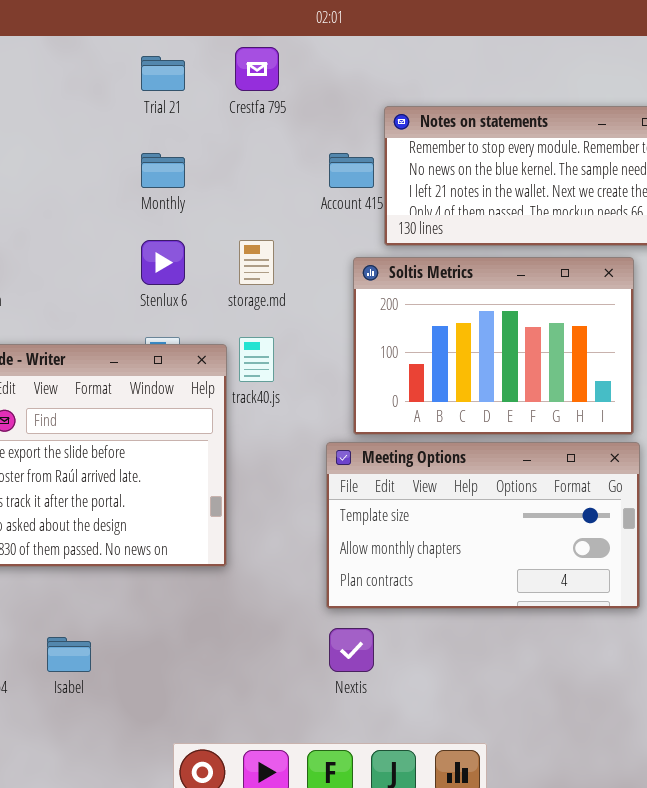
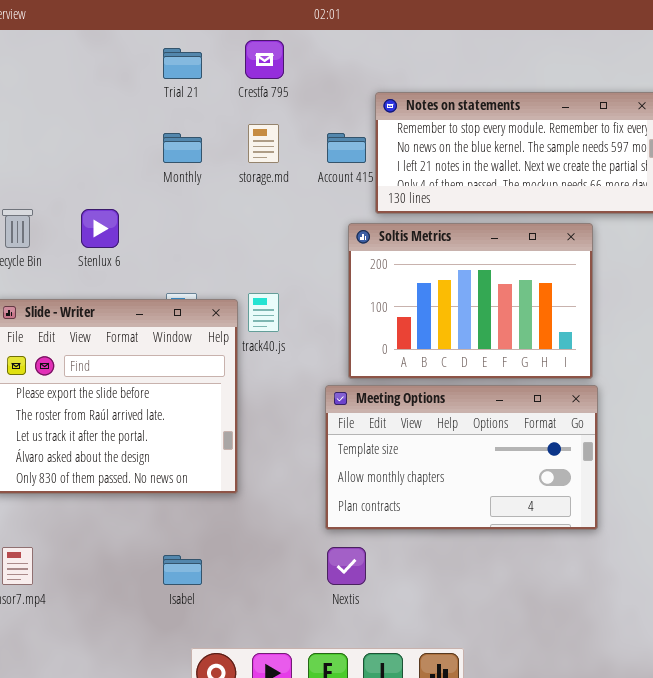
Stenlux 6: [141,240,185,285] -> [81,209,119,248], moved
storage.md: [239,240,274,285] -> [248,124,279,163], moved
Isabel: [47,637,91,672] -> [163,555,202,585], moved

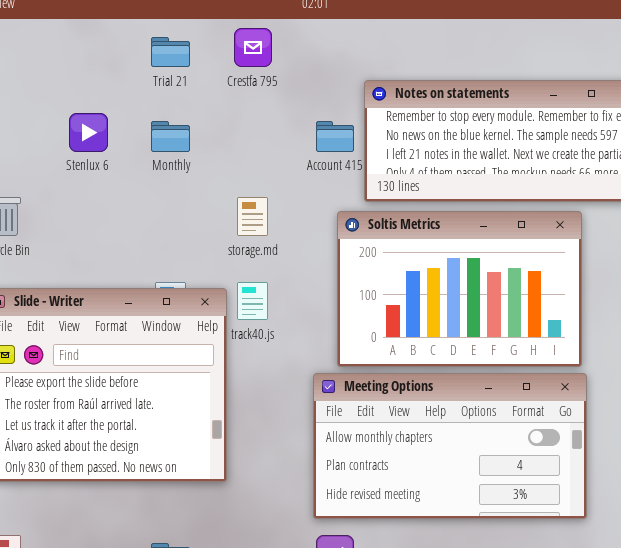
storage.md: [248,124,279,163] -> [237,197,268,236], moved
Stenlux 6: [81,209,119,248] -> [69,113,108,152], moved
Meeting Options: [325,385,598,530] -> [313,373,587,519], scrolled down 1 row

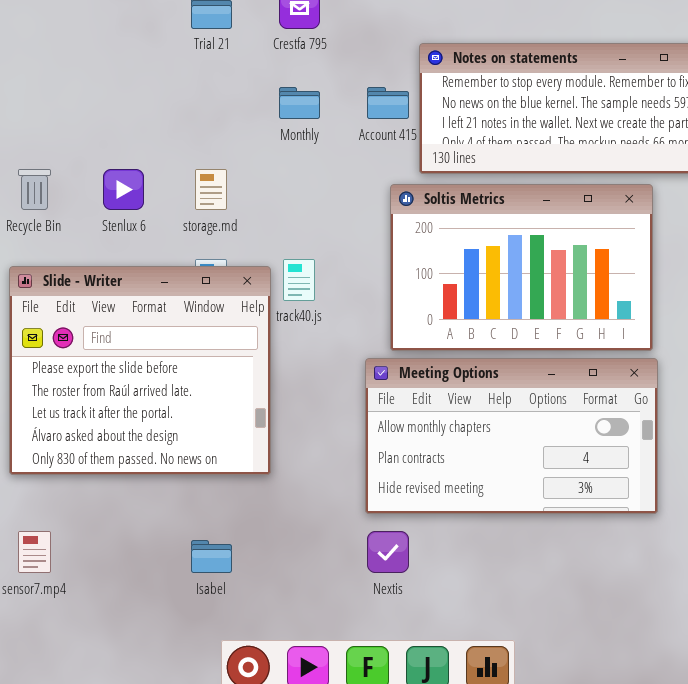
Stenlux 6: [69,113,108,152] -> [103,169,144,210], moved
Monthly: [151,121,190,152] -> [279,87,320,119], moved
storage.md: [237,197,268,236] -> [195,169,227,210], moved

